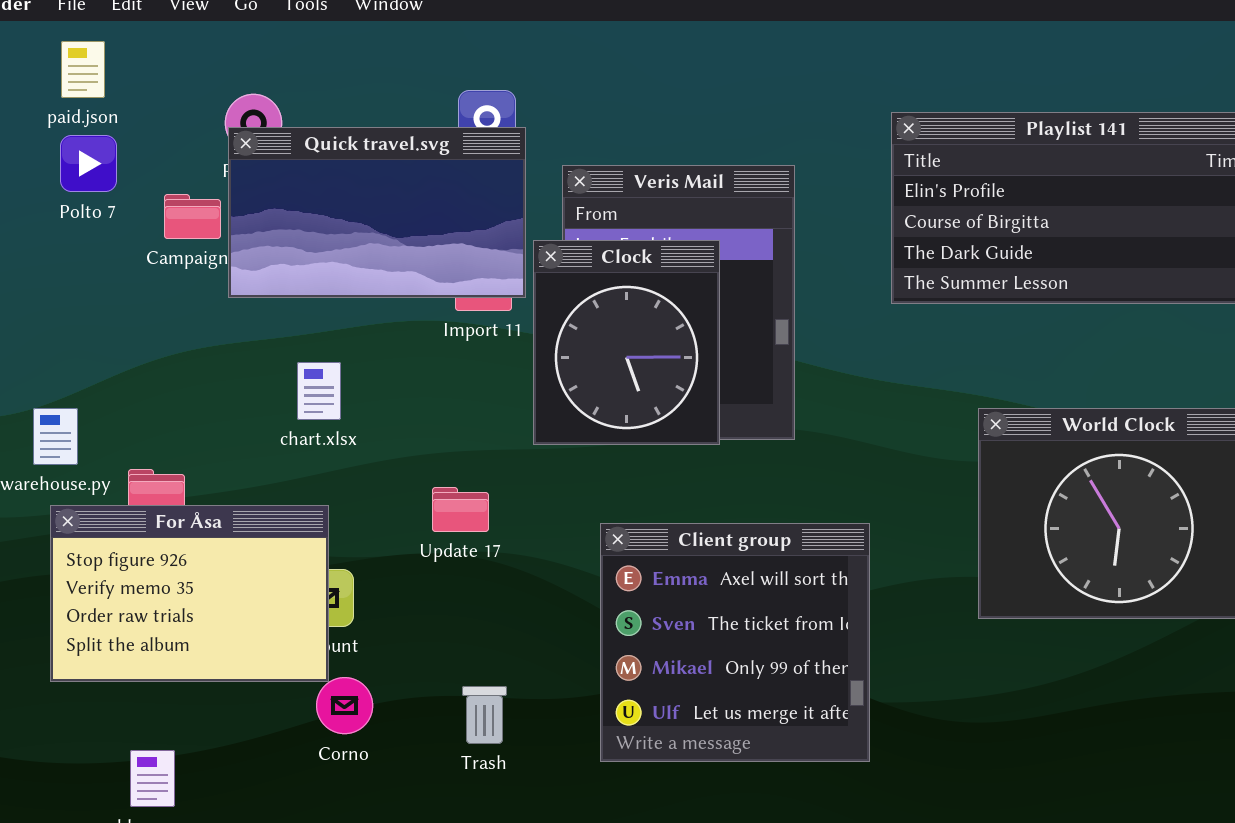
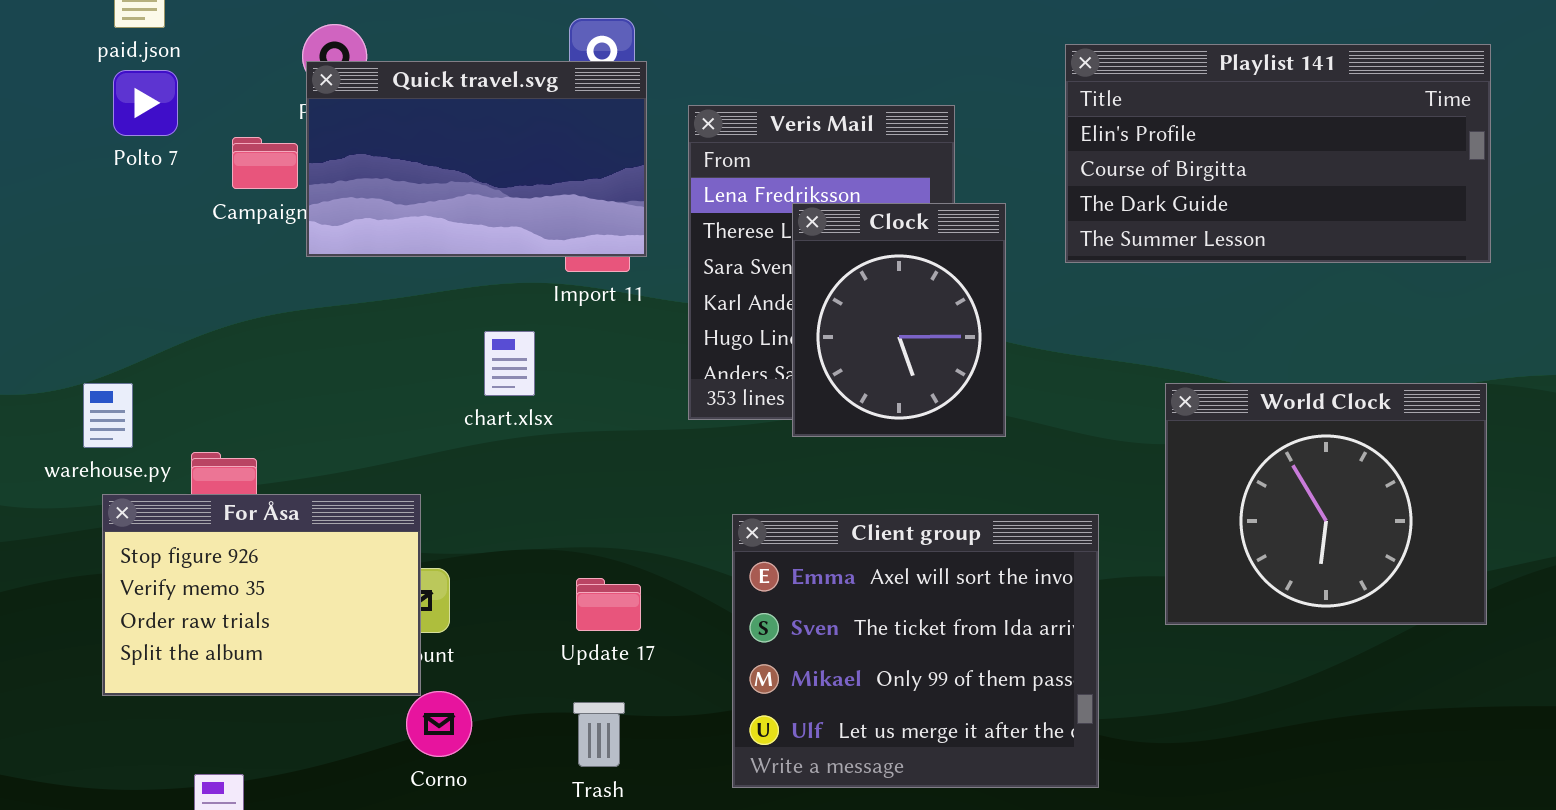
Clock: [533,240,720,445] -> [792,203,1006,437], moved
chart.xlsx: [297,362,341,420] -> [484,331,535,396], moved
Update 17: [432,487,489,532] -> [576,578,641,631], moved
Client group: [600,523,870,762] -> [732,514,1099,788], resized

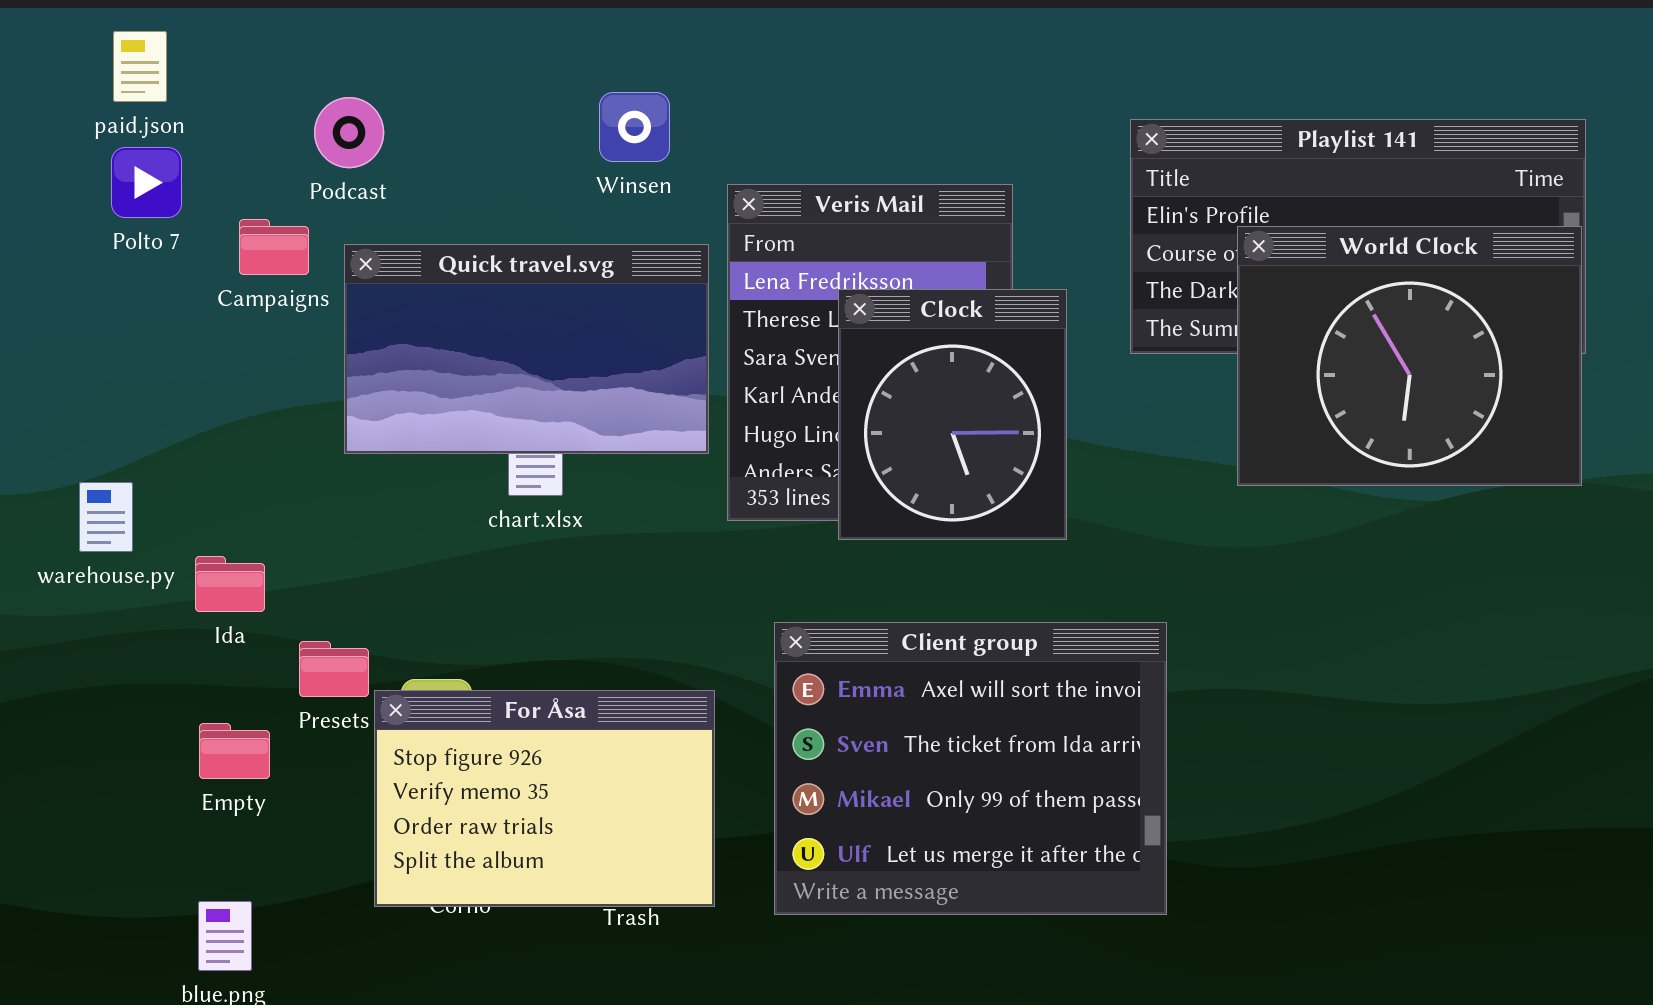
Quick travel.svg: [306,61,647,257] -> [344,244,709,454], moved
World Clock: [1165,383,1487,625] -> [1237,226,1582,486], moved
For Åsa: [102,494,421,696] -> [374,690,715,907], moved

